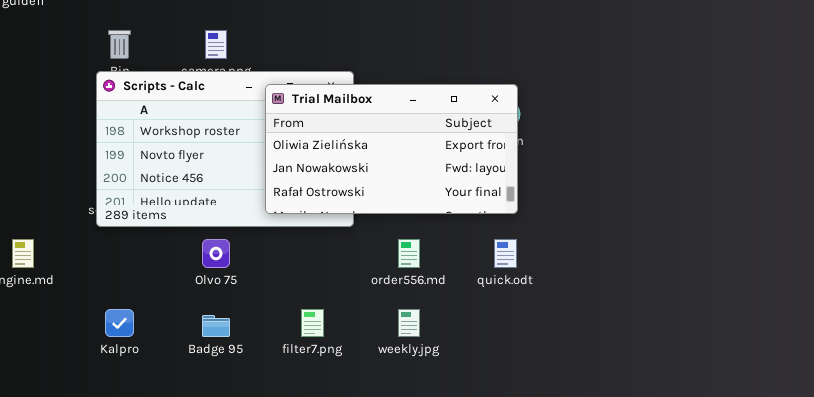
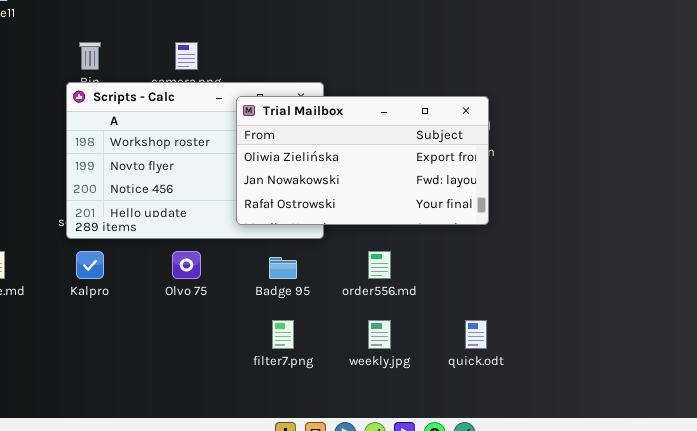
quick.odt: [494,239,517,268] -> [465,320,487,349], moved
Kalpro: [105,309,134,337] -> [76,251,104,279], moved
Badge 95: [202,315,230,337] -> [269,257,297,279], moved

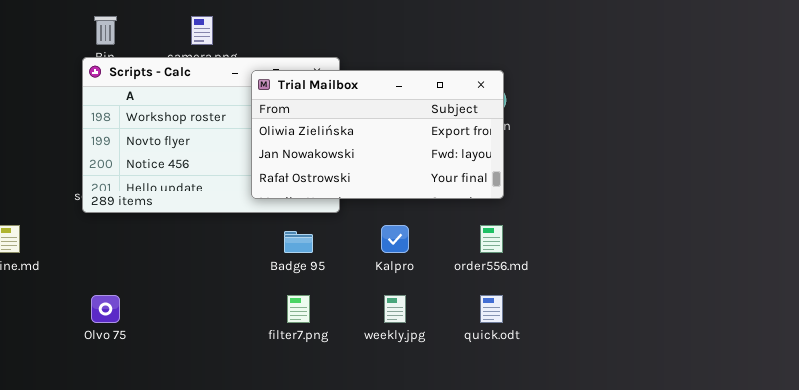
Kalpro: [76,251,104,279] -> [381,225,409,253], moved
Olvo 75: [172,251,201,279] -> [91,295,120,323], moved
order556.md: [368,251,391,279] -> [480,225,503,253], moved

